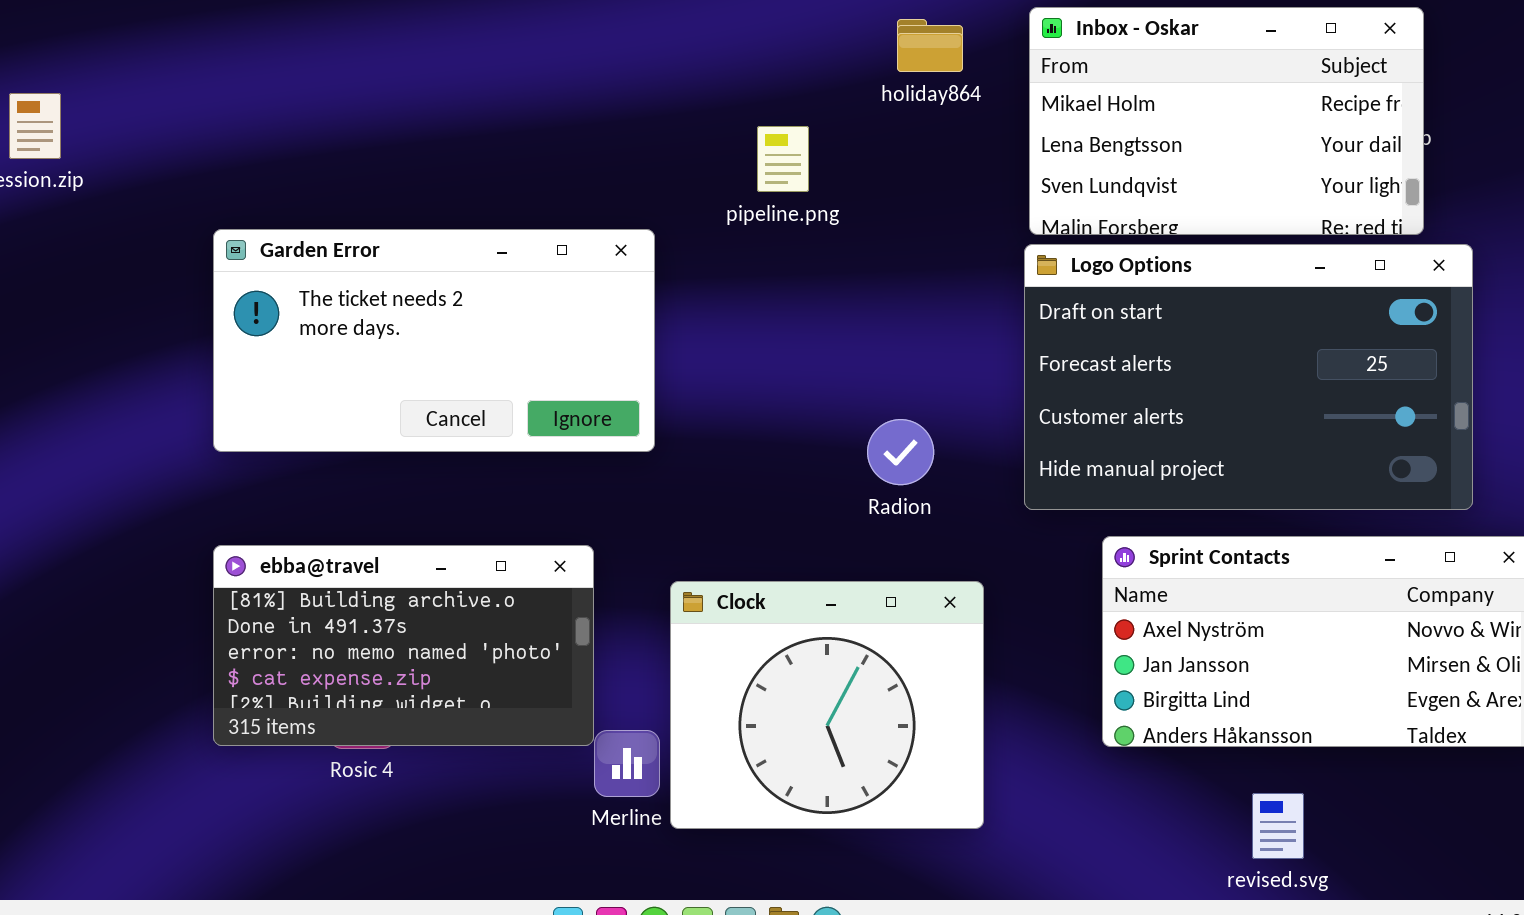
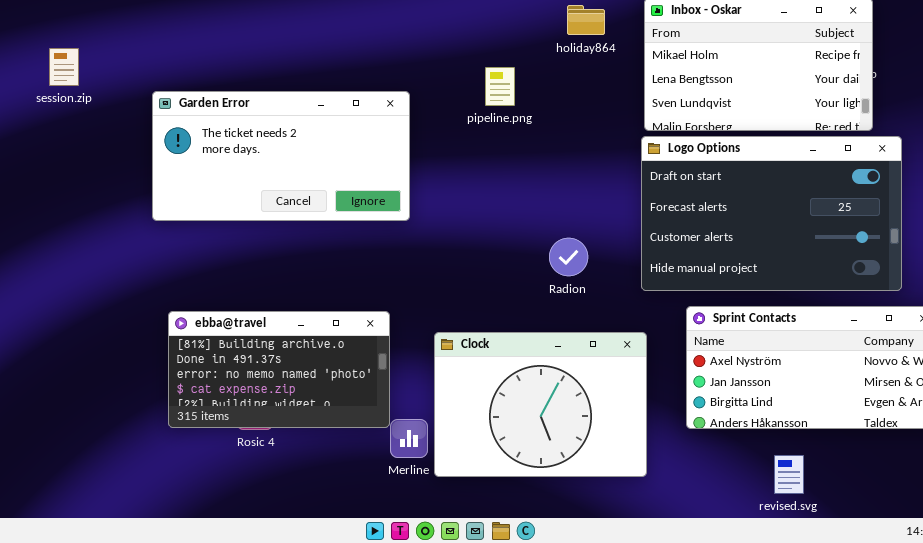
Garden Error: [213,229,655,452] -> [152,91,410,221], moved
Clock: [670,581,984,829] -> [434,332,647,477], resized

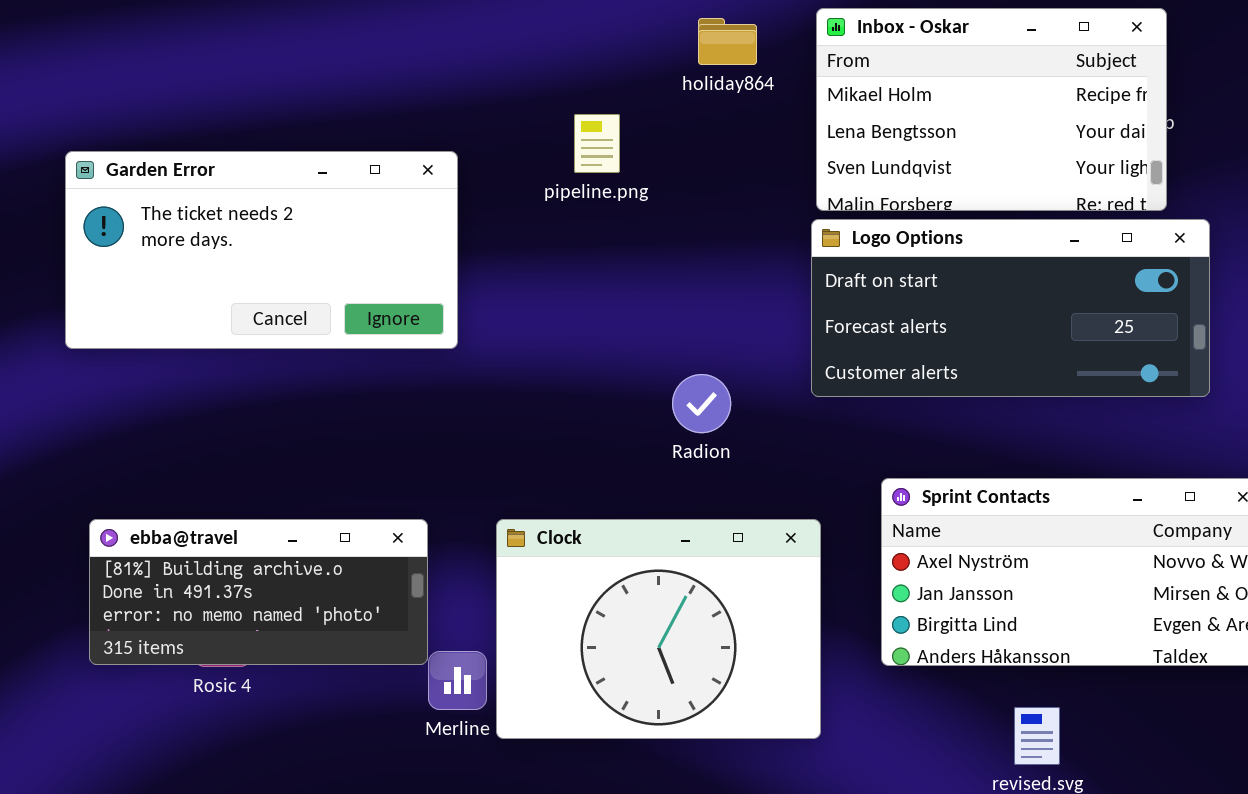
Logo Options: [641,136,902,291] -> [811,219,1210,397], resized
ebba@travel: [168,311,390,428] -> [89,519,428,665], resized

